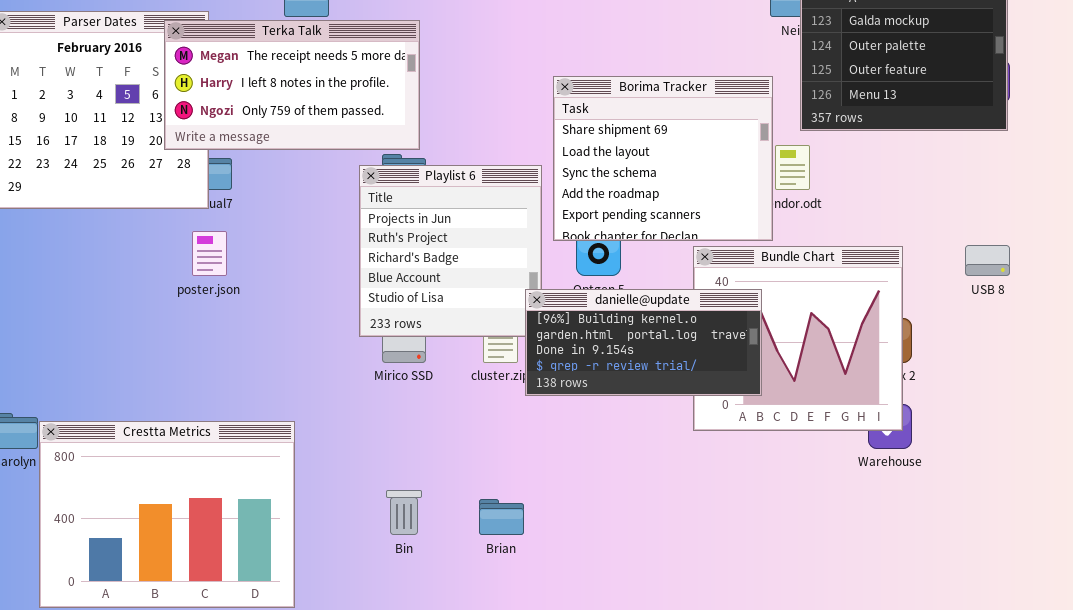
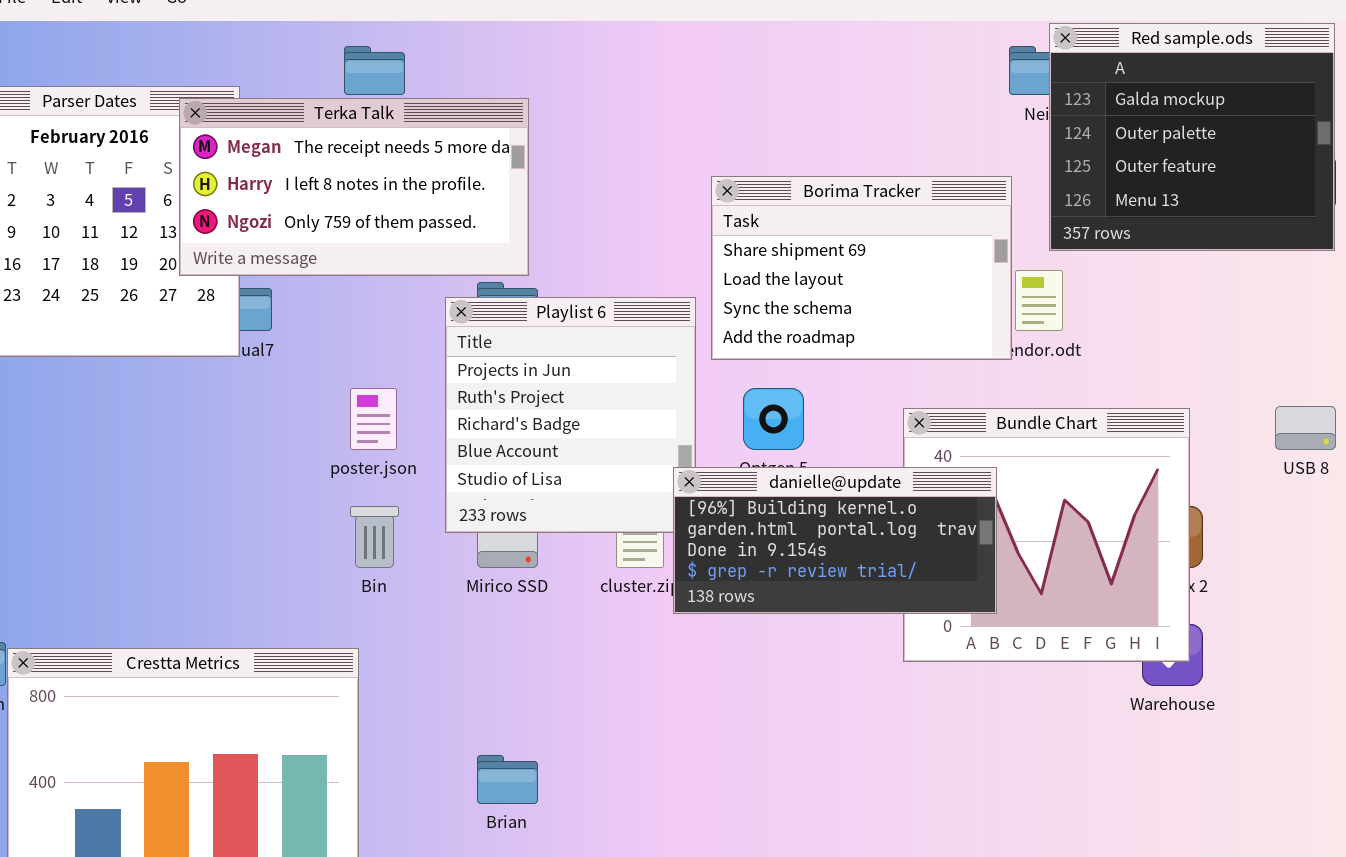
Borima Tracker: [553,76,773,241] -> [711,176,1012,360], resized
poster.json: [192,231,227,276] -> [350,388,397,450], moved
Bin: [386,490,422,535] -> [350,506,399,568], moved
Brian: [479,499,524,535] -> [477,755,538,804], moved

